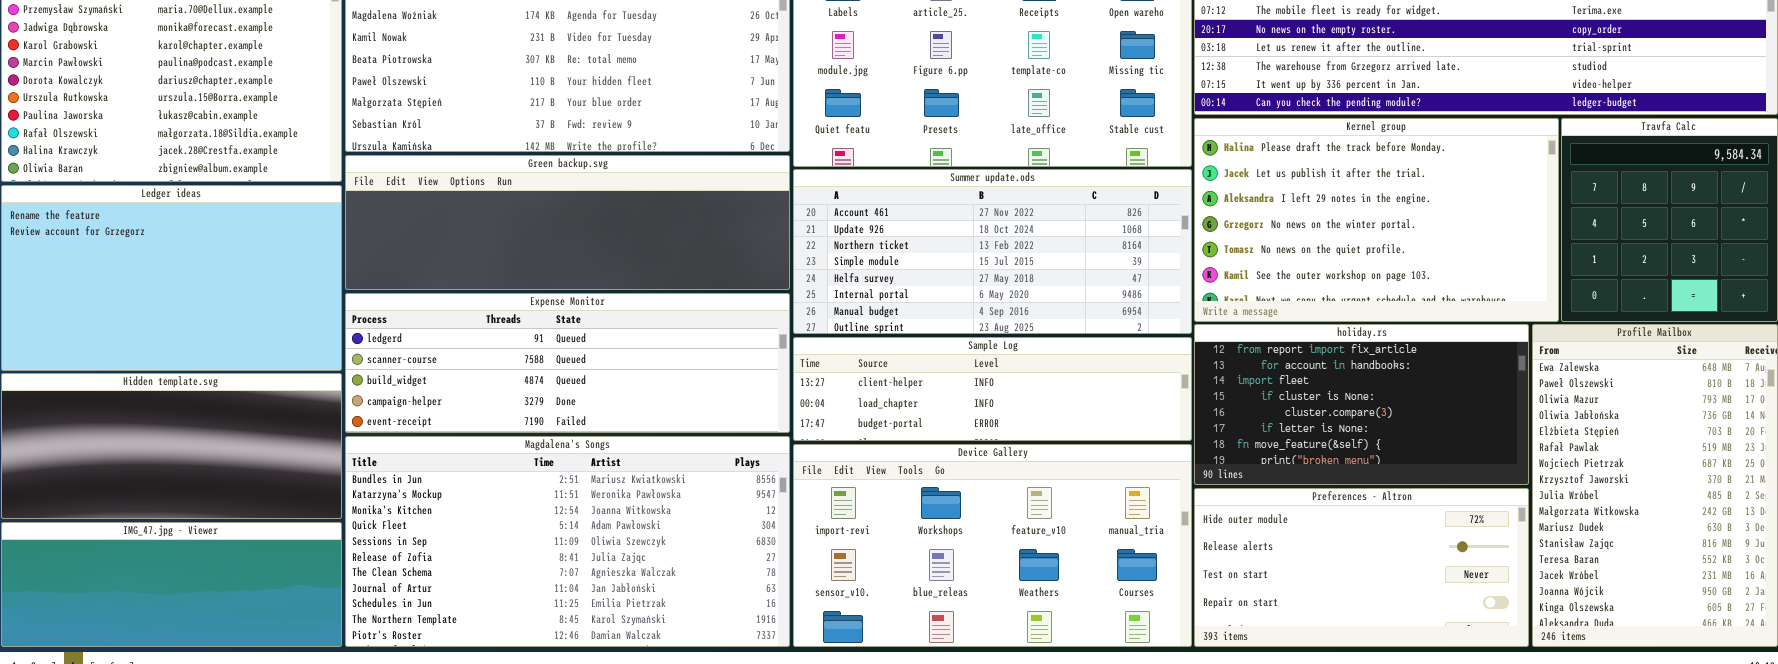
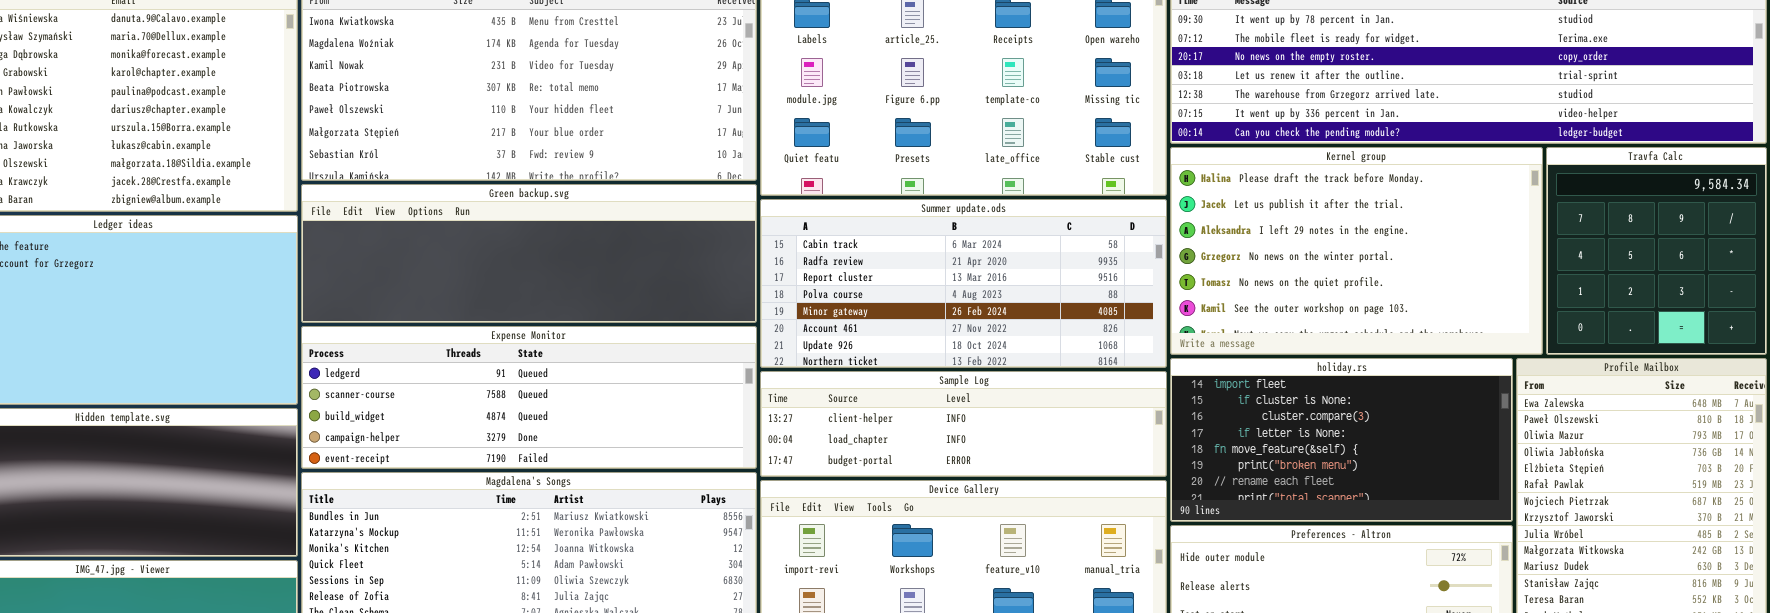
Summer update.ods: [793,169,1192,334] -> [760,199,1167,368], scrolled up 5 rows
holiday.rs: [1194,324,1529,485] -> [1170,358,1513,522], scrolled down 2 rows

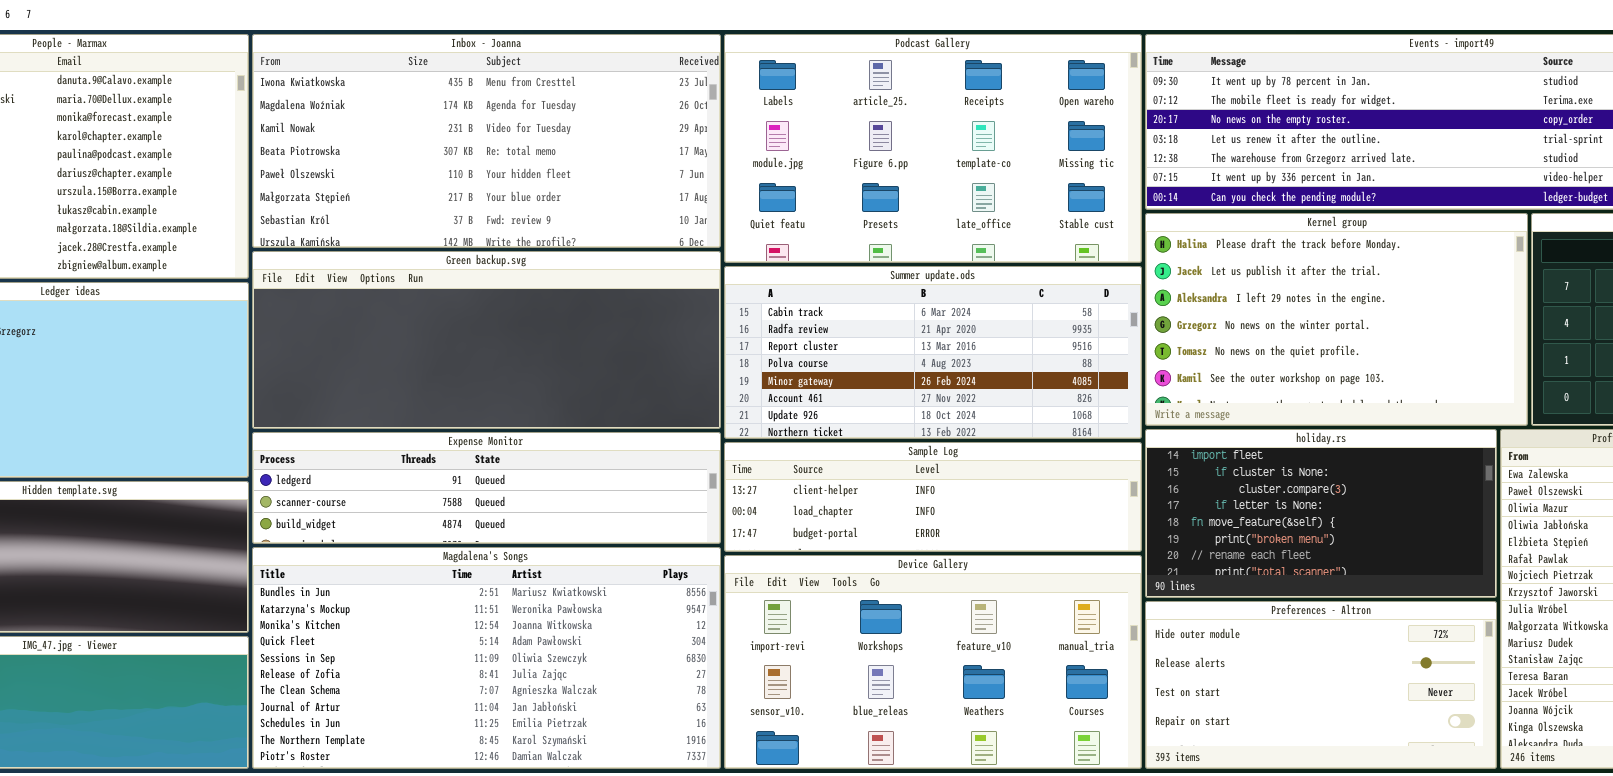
Green backup.svg: [301,184,757,323] -> [252,251,721,429], resized
Expense Monitor: [301,326,757,469] -> [252,432,721,544], resized

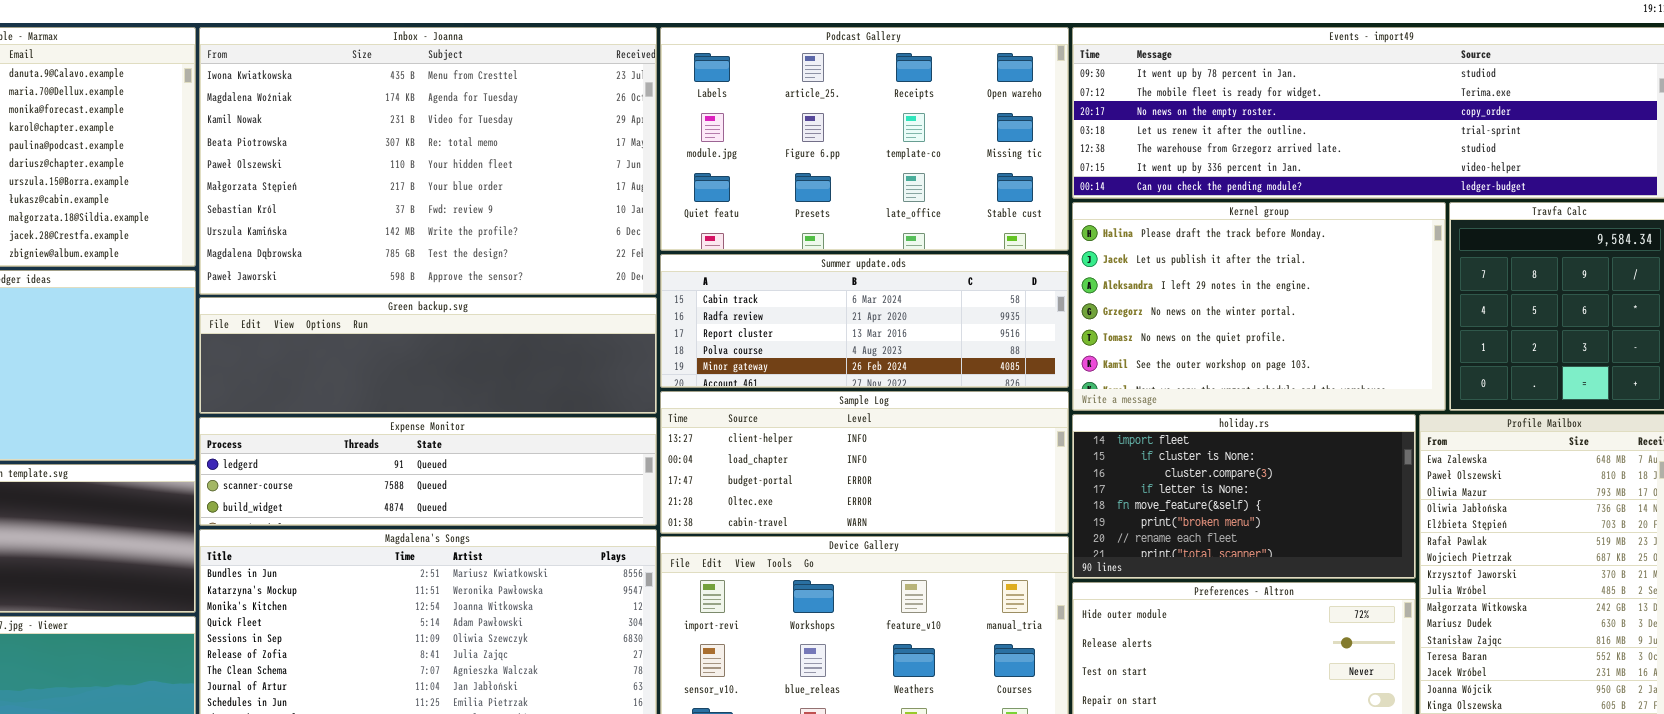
Inbox - Joanna: [252,34,721,248] -> [199,27,657,295], resized
Green backup.svg: [252,251,721,429] -> [199,297,657,414], resized
Summer update.ods: [724,266,1142,439] -> [660,254,1069,388], resized
Sample Log: [724,442,1142,552] -> [660,391,1069,534], resized

